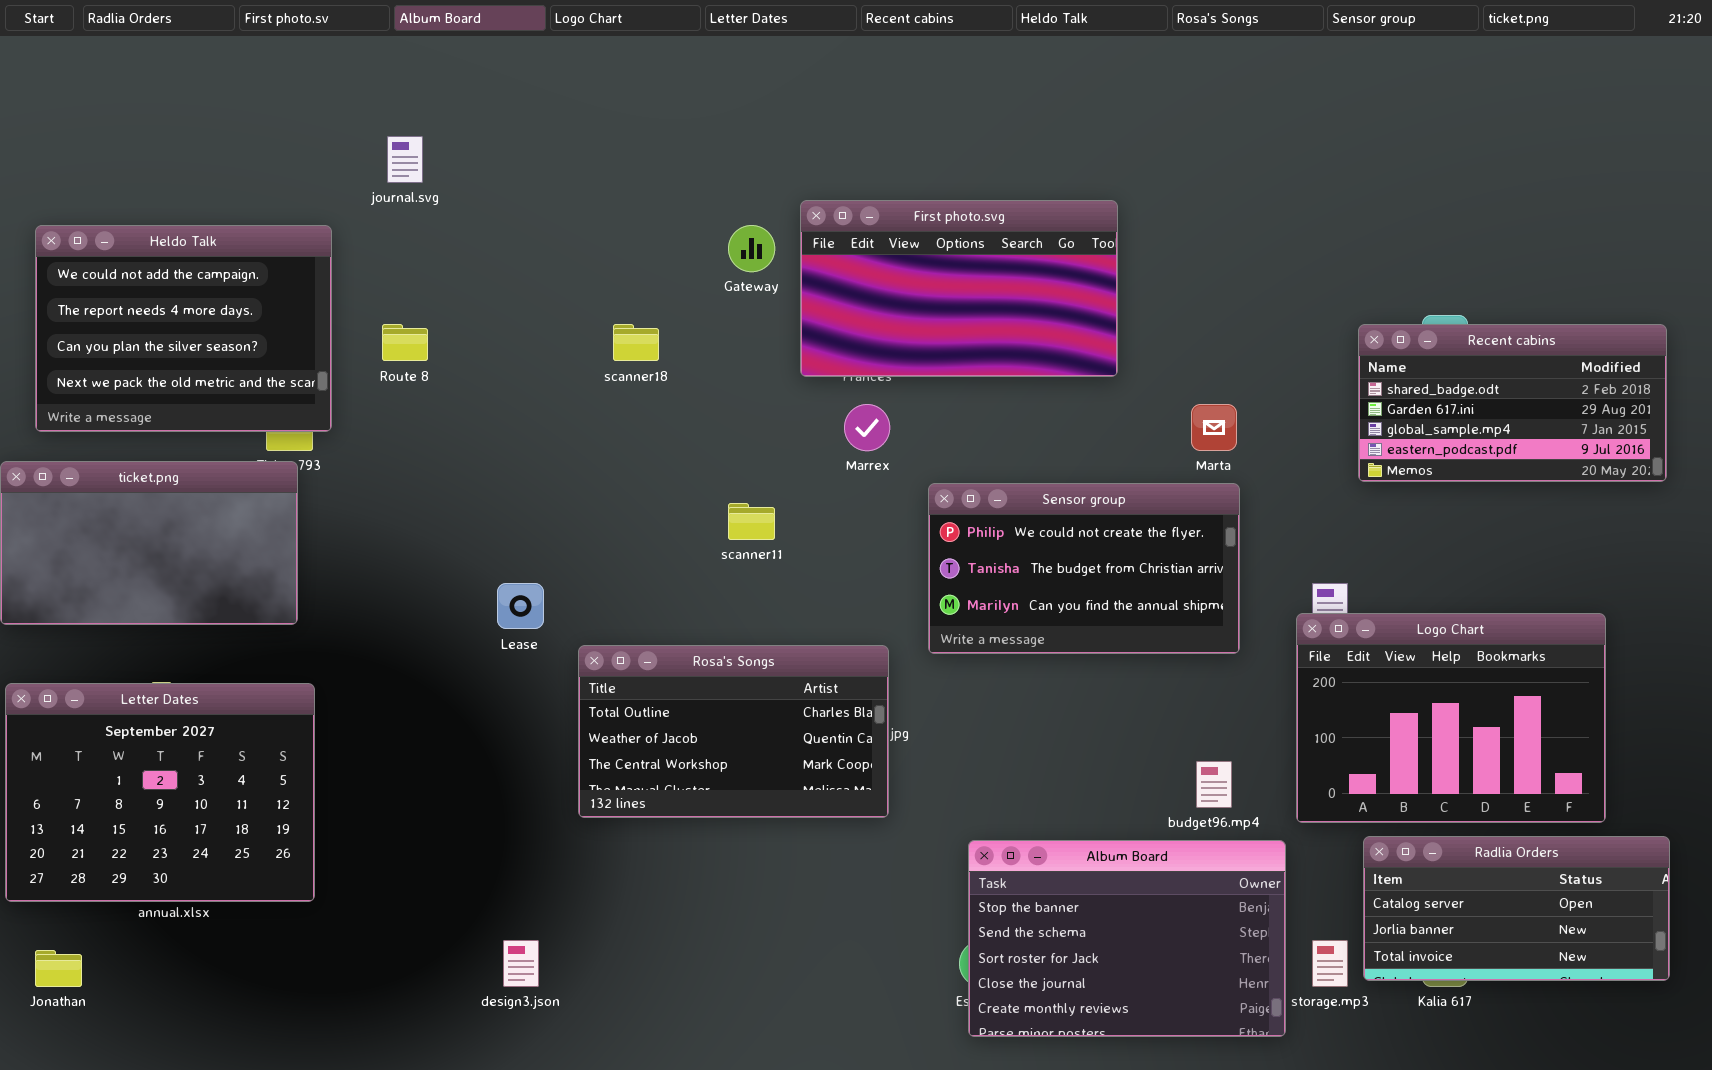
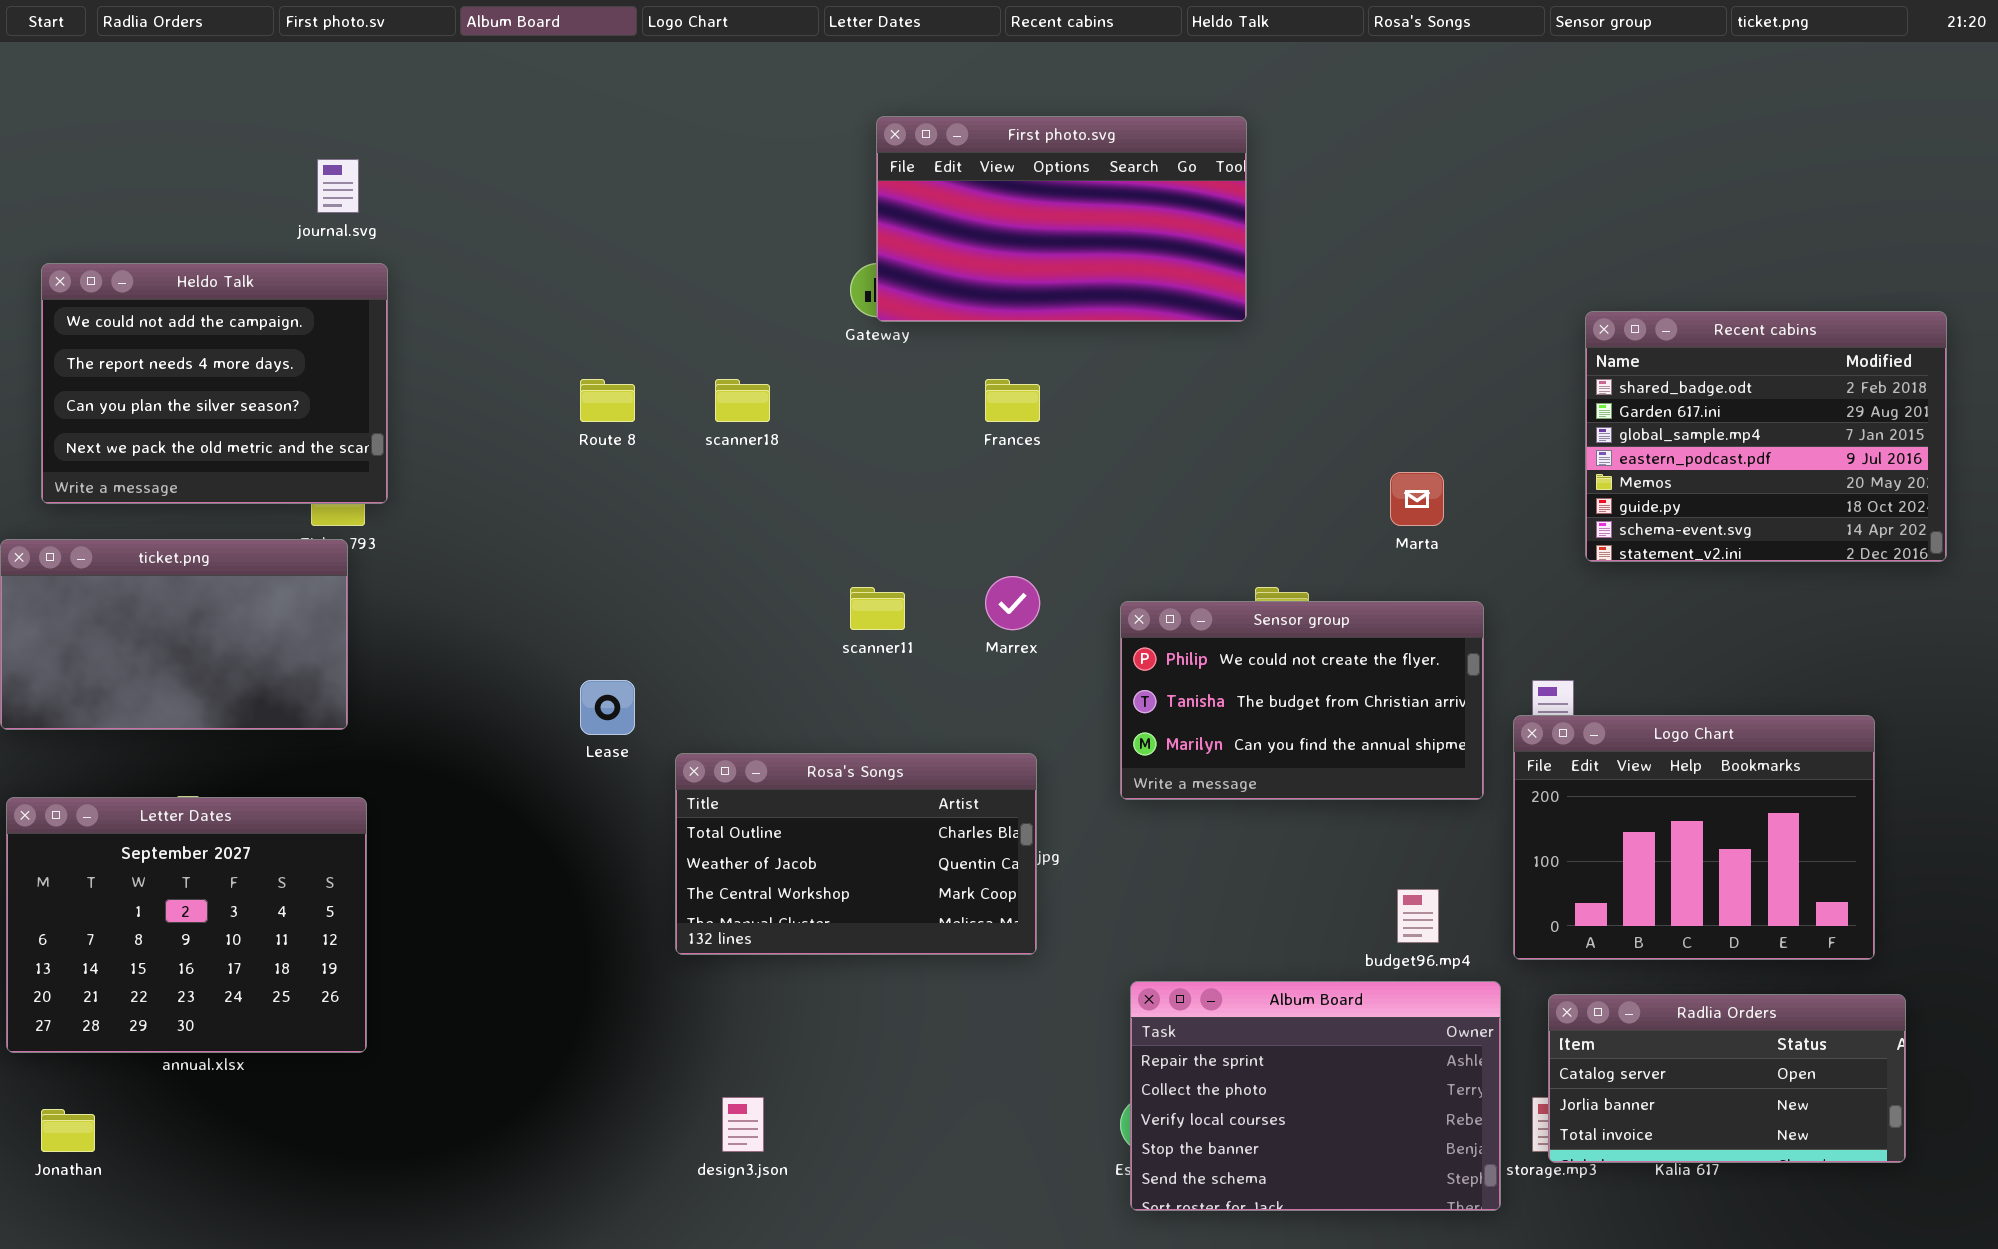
journal.svg: [387,136,423,183] -> [317,159,359,213], moved
First photo.svg: [800,200,1118,377] -> [876,116,1247,322], moved
Route 8: [382,324,428,361] -> [580,379,635,422], moved
Recent cabins: [1358,324,1667,482] -> [1585,311,1947,562], resized
Marrex: [844,404,890,451] -> [985,576,1040,630], moved
Sensor group: [928,483,1240,654] -> [1120,601,1484,800], moved
Radlia Orders: [1363,836,1670,981] -> [1548,994,1906,1163], moved
Album Board: [968,840,1286,1037] -> [1130,981,1501,1211], scrolled up 3 rows
design3.json: [503,940,539,987] -> [722,1097,764,1152], moved

